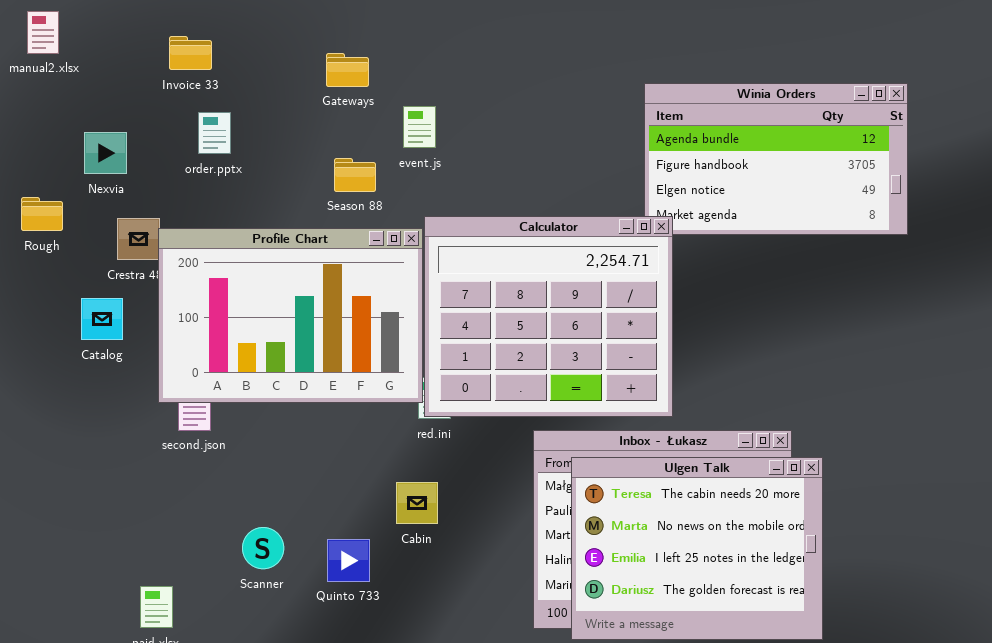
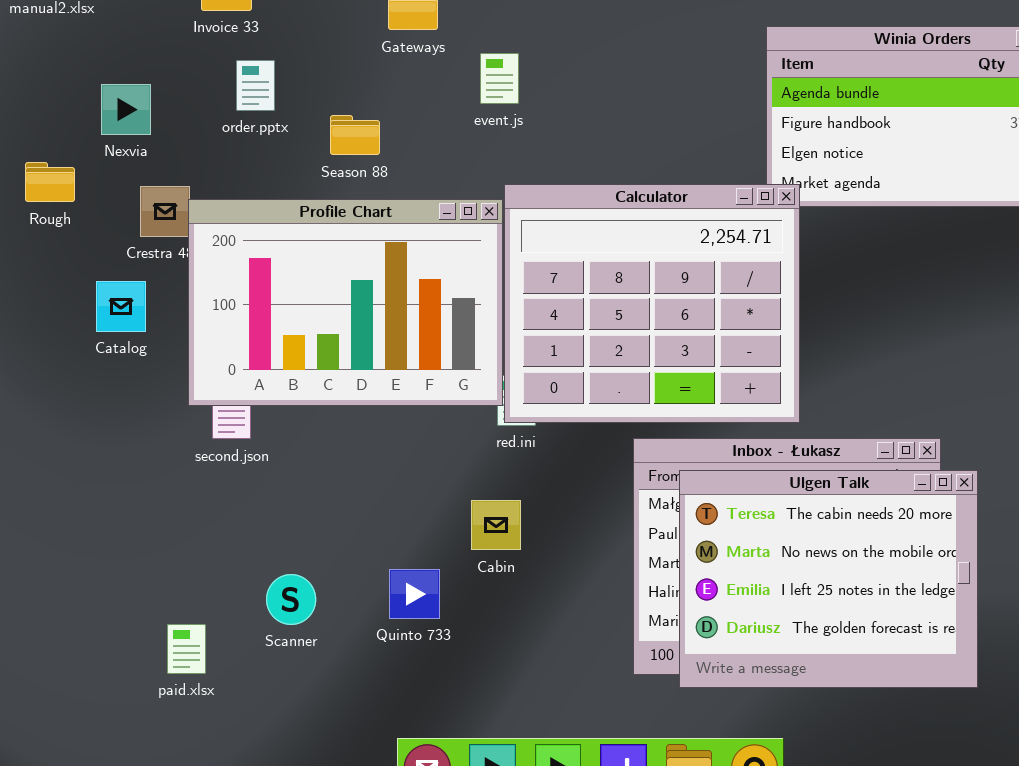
Season 88: [334,158,376,192] -> [330,115,380,155], moved
Scanner: [242,527,284,569] -> [266,574,316,625], moved

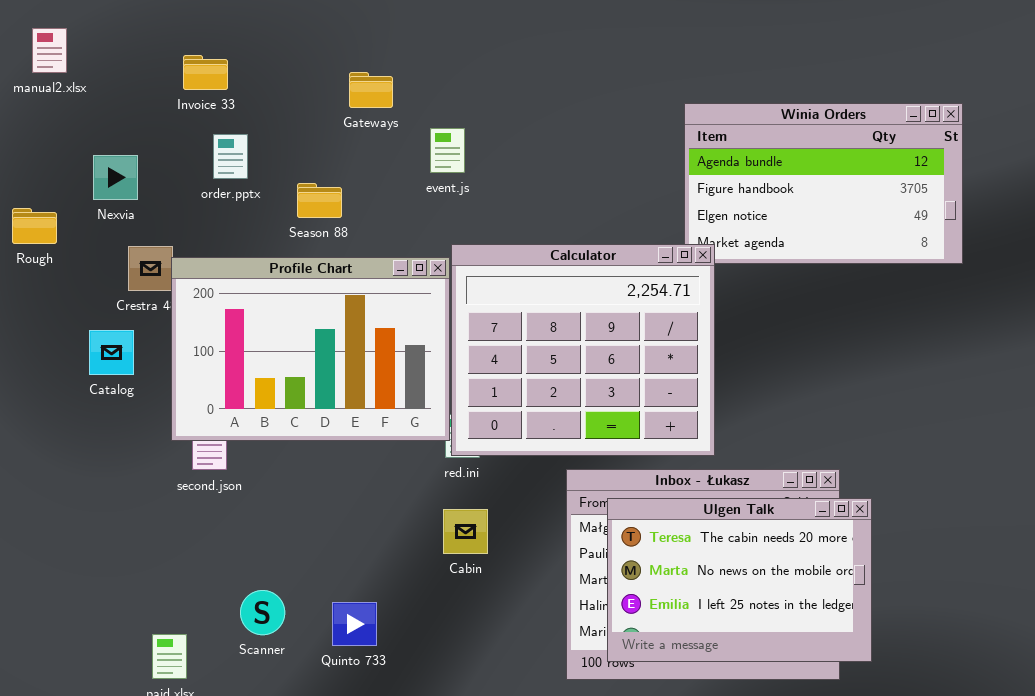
Rough: [25,162,75,202] -> [12,208,57,244], moved
Ulgen Talk: [679,470,978,688] -> [607,498,872,662], resized
Cabin: [471,500,521,550] -> [443,509,488,554], moved
Quinto 733: [389,569,440,619] -> [332,602,377,646], moved

